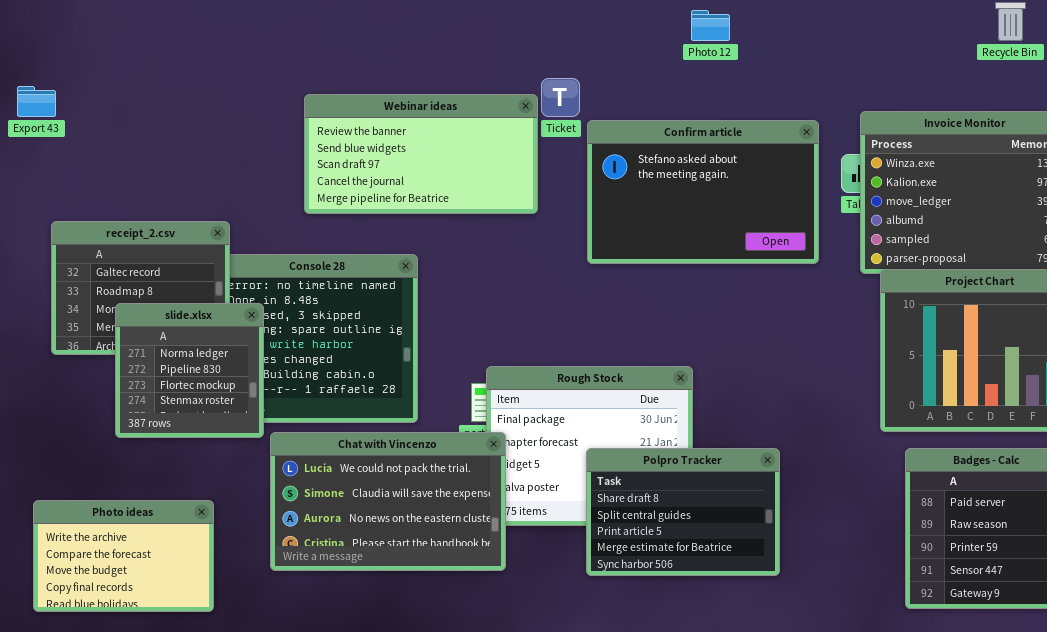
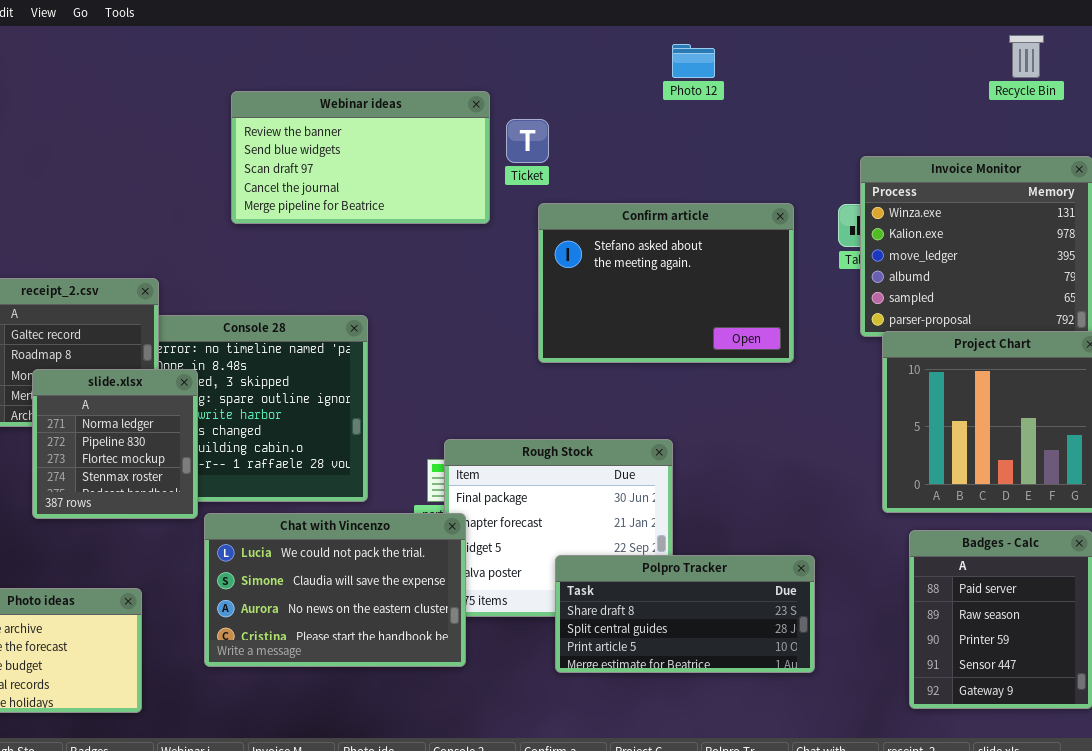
Webinar ideas: [304,94,538,214] -> [231,91,490,224], moved
Confirm article: [587,120,819,264] -> [538,203,794,363], moved
Polpro Tracker: [586,448,780,576] -> [555,555,815,673], resized

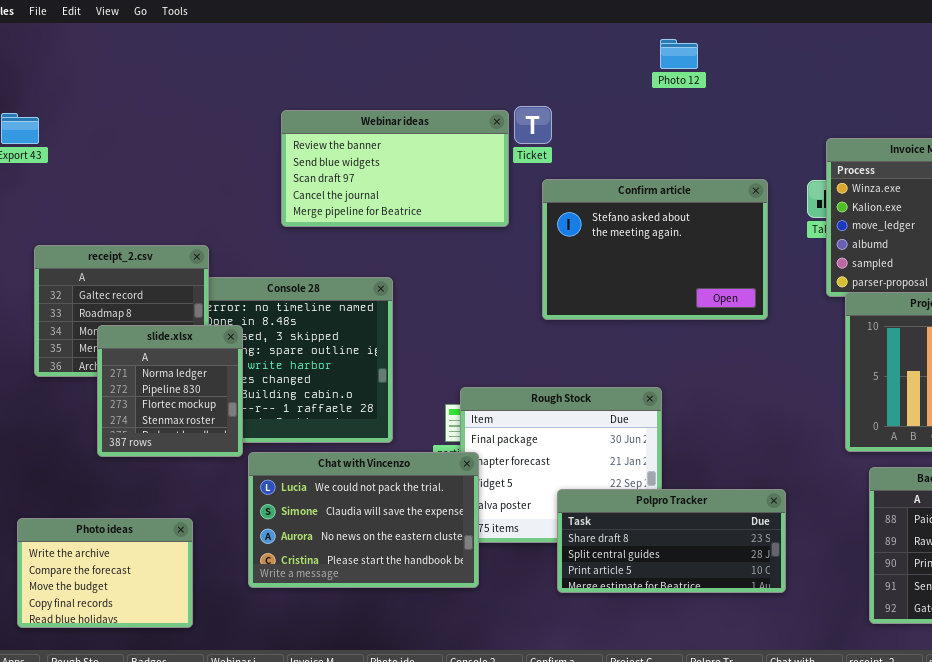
Webinar ideas: [231,91,490,224] -> [281,110,509,227], moved

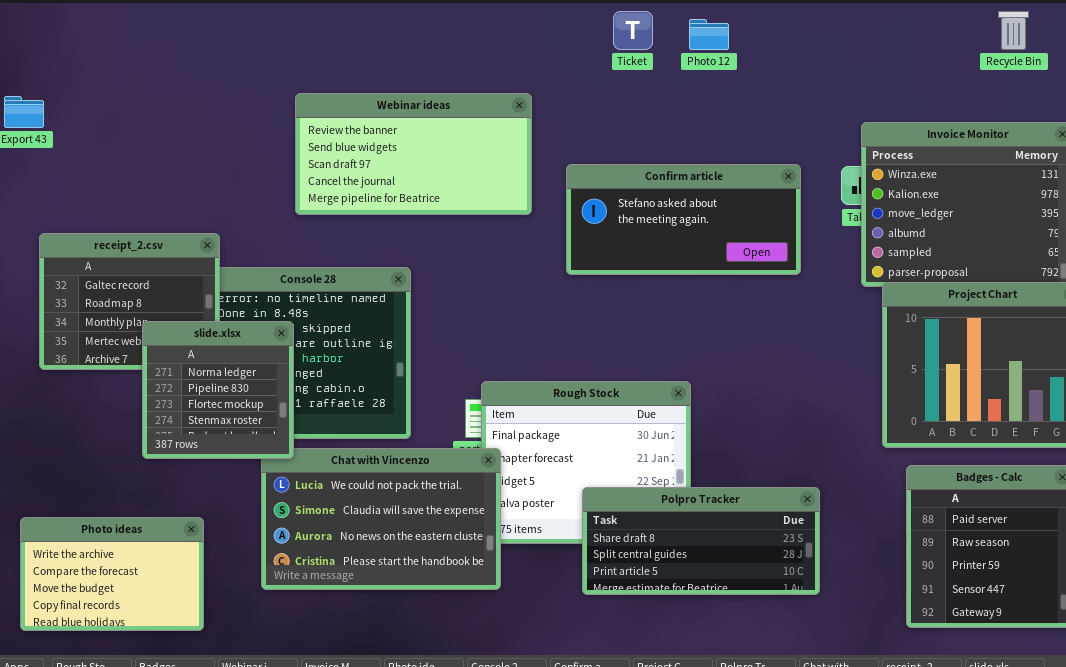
Ticket: [514,106,552,144] -> [613,11,653,50], moved
Confirm article: [542,179,768,320] -> [566,164,801,275], resized
slide.xlsx: [97,325,243,457] -> [142,321,294,459], moved

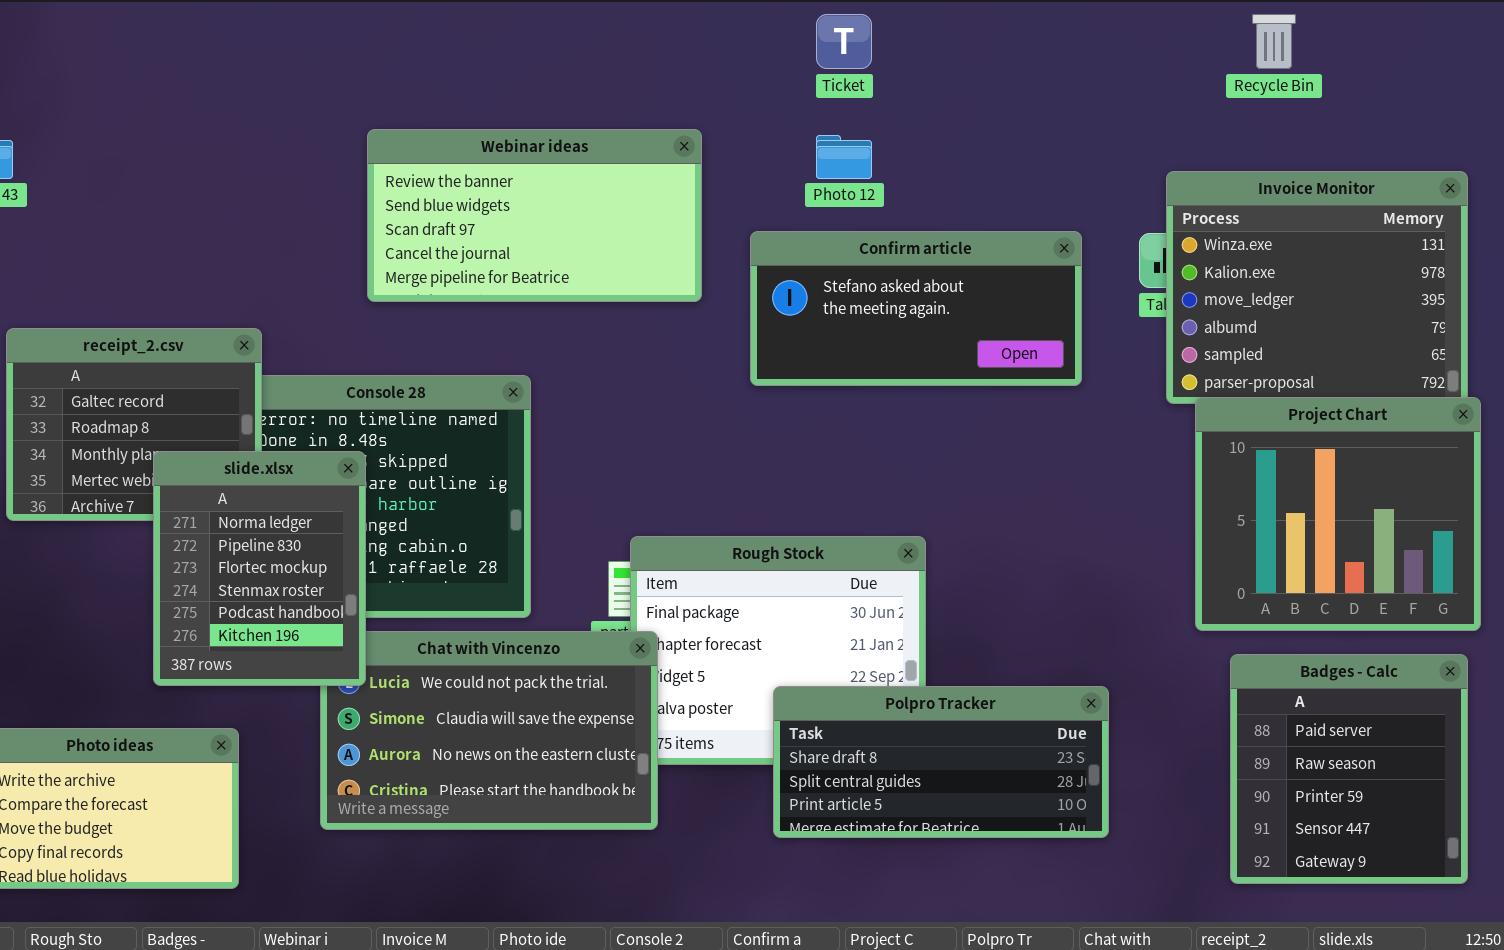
Recycle Bin: [998,11,1029,50] -> [1252,14,1296,69], moved
Photo 12: [689,19,729,50] -> [816,135,872,179], moved
slide.xlsx: [142,321,294,459] -> [153,451,366,686], resized

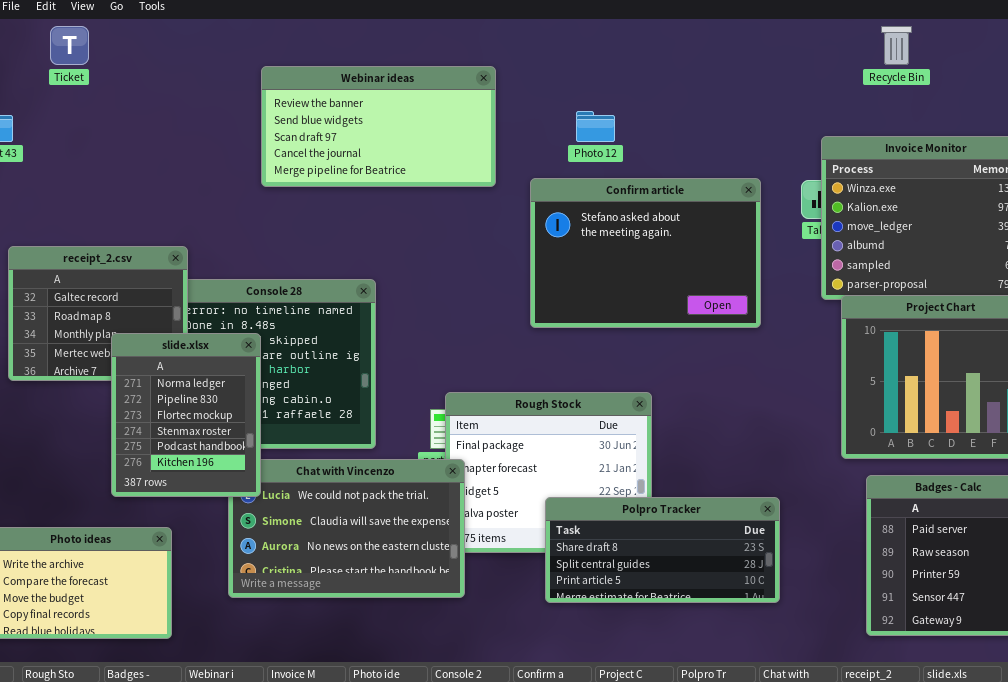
Ticket: [816,14,872,69] -> [50,26,89,65], moved
Webinar ideas: [367,129,702,302] -> [261,66,496,187], moved
Confirm article: [750,231,1082,386] -> [530,178,761,328], resized

